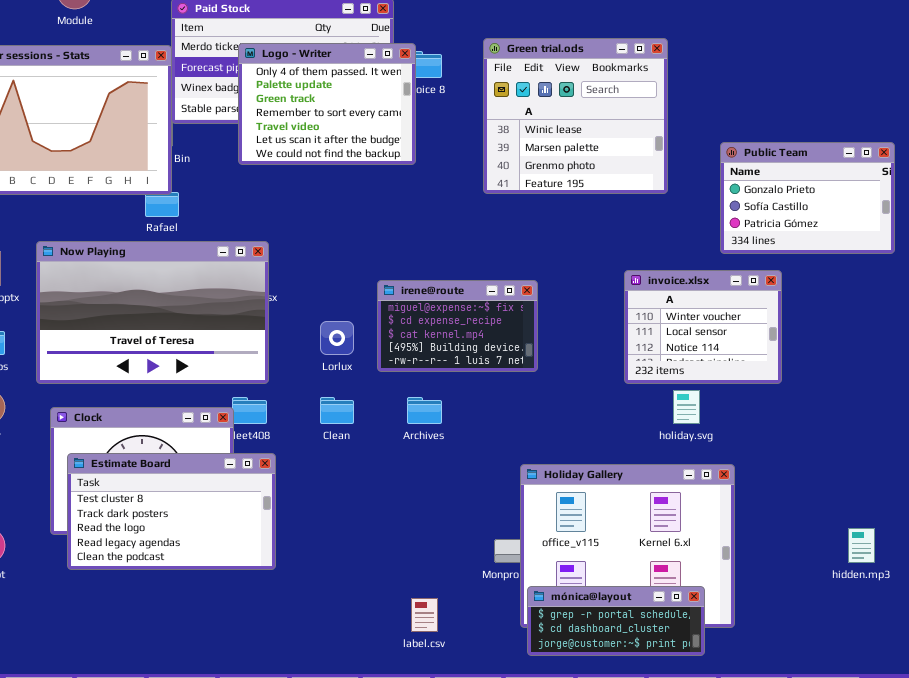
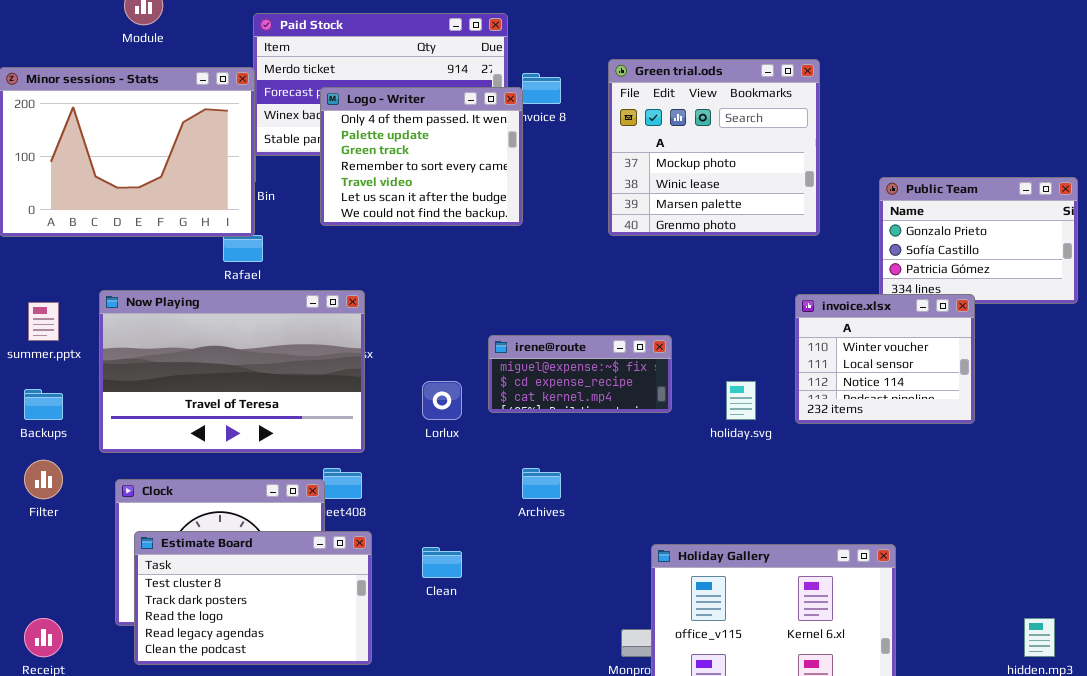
Green trial.ods: [483,38,668,194] -> [608,59,820,236], scrolled up 1 row
Logo - Writer: [238,43,416,165] -> [320,87,523,226], moved
invoice.xlsx: [624,270,782,384] -> [795,294,975,424], moved
irene@route: [377,280,538,372] -> [488,335,672,413], resized
holiday.svg: [673,390,700,424] -> [726,381,756,420], moved
Clean: [320,397,354,424] -> [422,547,462,578], moved

